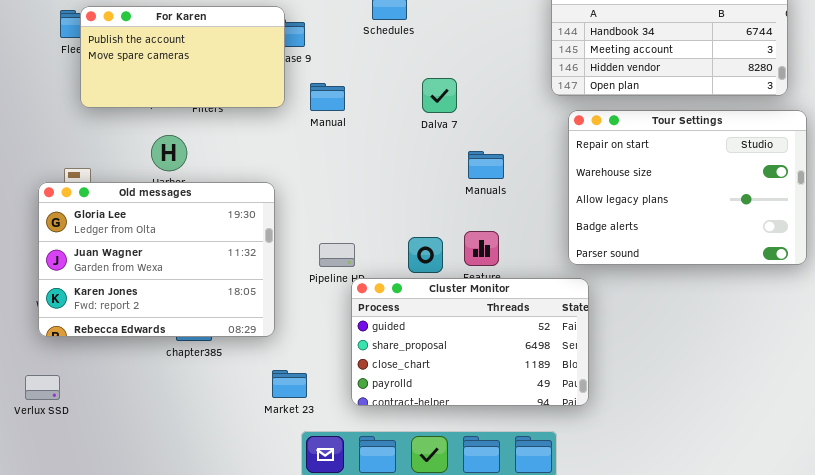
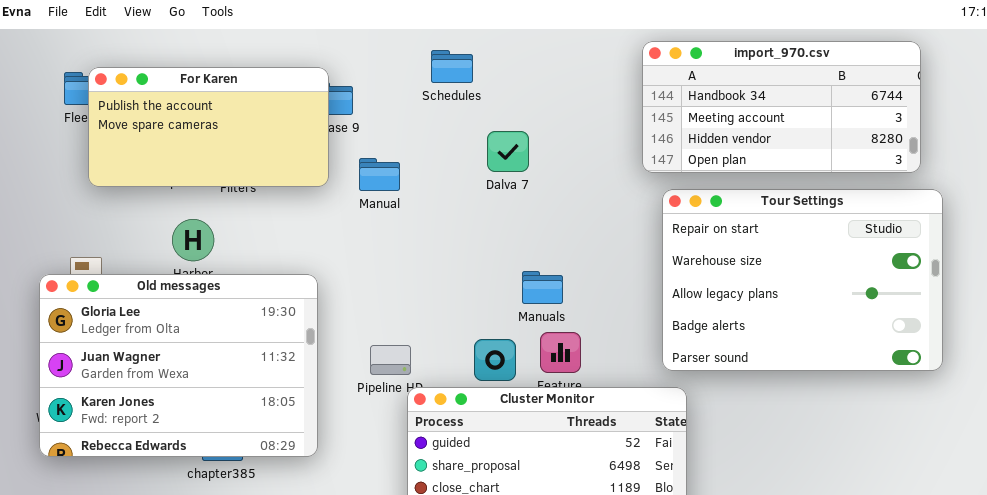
Dalva 7: [422,78,457,113] -> [487,131,529,172], moved
Manuals: [468,151,504,179] -> [522,271,563,304], moved

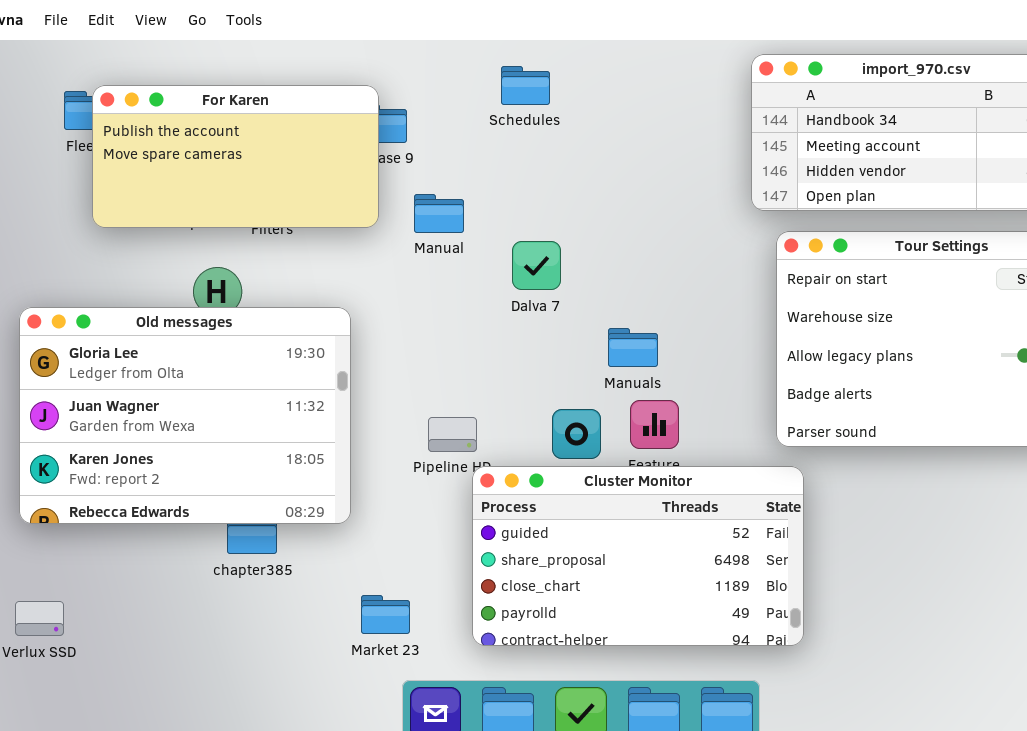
Dalva 7: [487,131,529,172] -> [512,241,561,290], moved
Old messages: [39,274,318,457] -> [19,307,351,524], moved

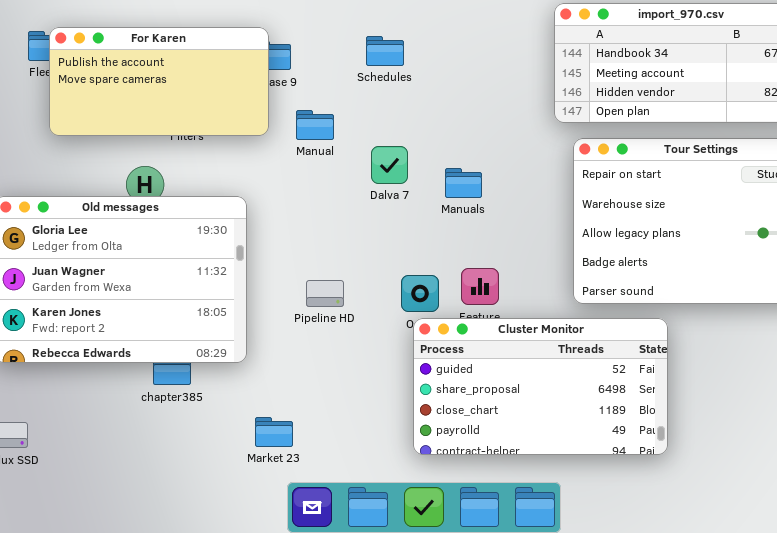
Schedules: [501,66,550,105] -> [366,36,404,66], moved
Manuals: [608,328,658,367] -> [445,168,482,198], moved
Cluster Monitor: [472,466,804,646] -> [413,318,668,455], moved

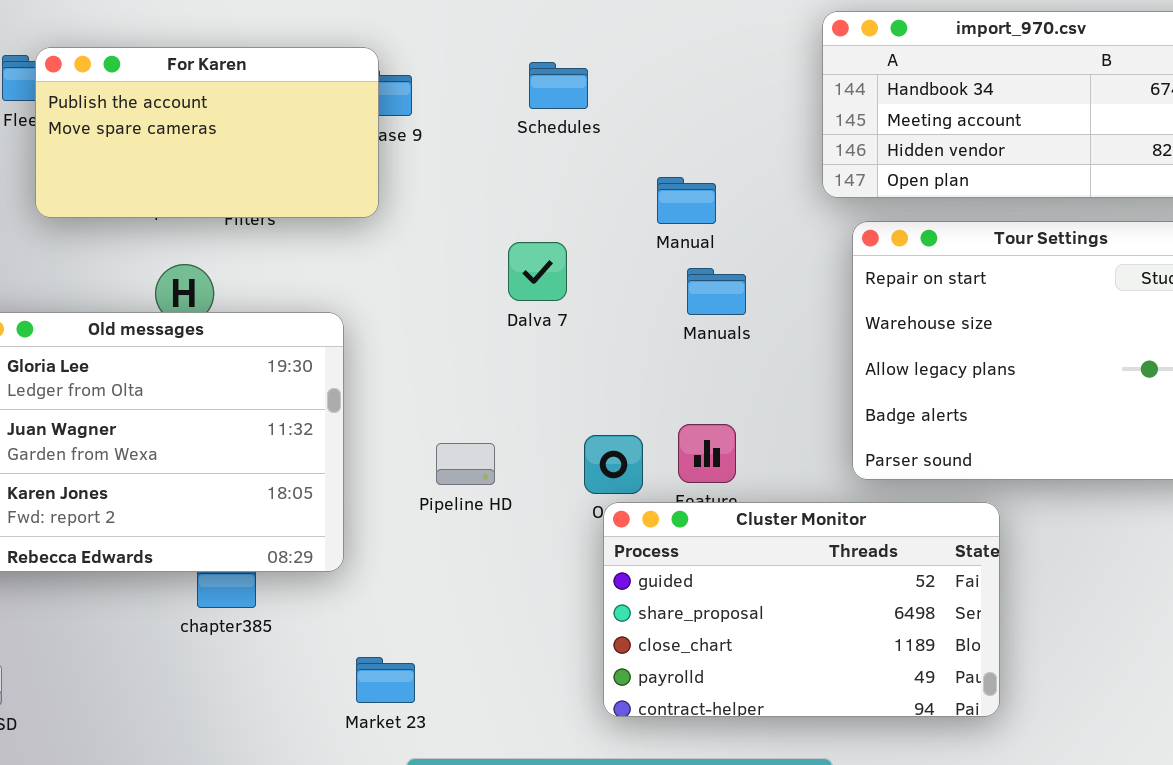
Manual: [296,110,334,140] -> [657,177,716,224], moved
Dalva 7: [371,146,408,184] -> [508,242,567,301], moved
Manuals: [445,168,482,198] -> [687,268,746,315], moved

